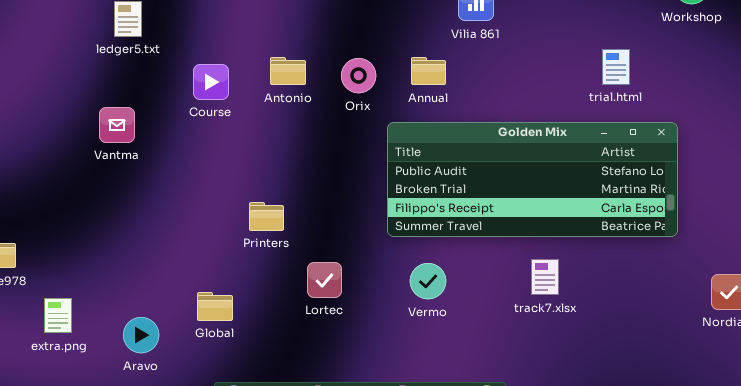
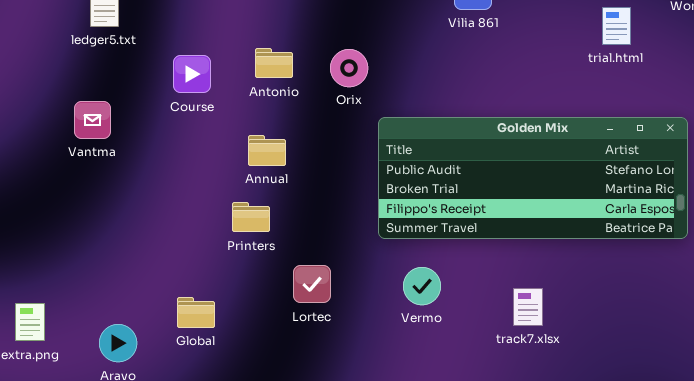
trial.html: [602,49,630,85] -> [602,7,631,45], moved
Annual: [411,57,446,85] -> [248,135,286,166], moved
track7.xlsx: [531,259,559,295] -> [513,288,543,326], moved

